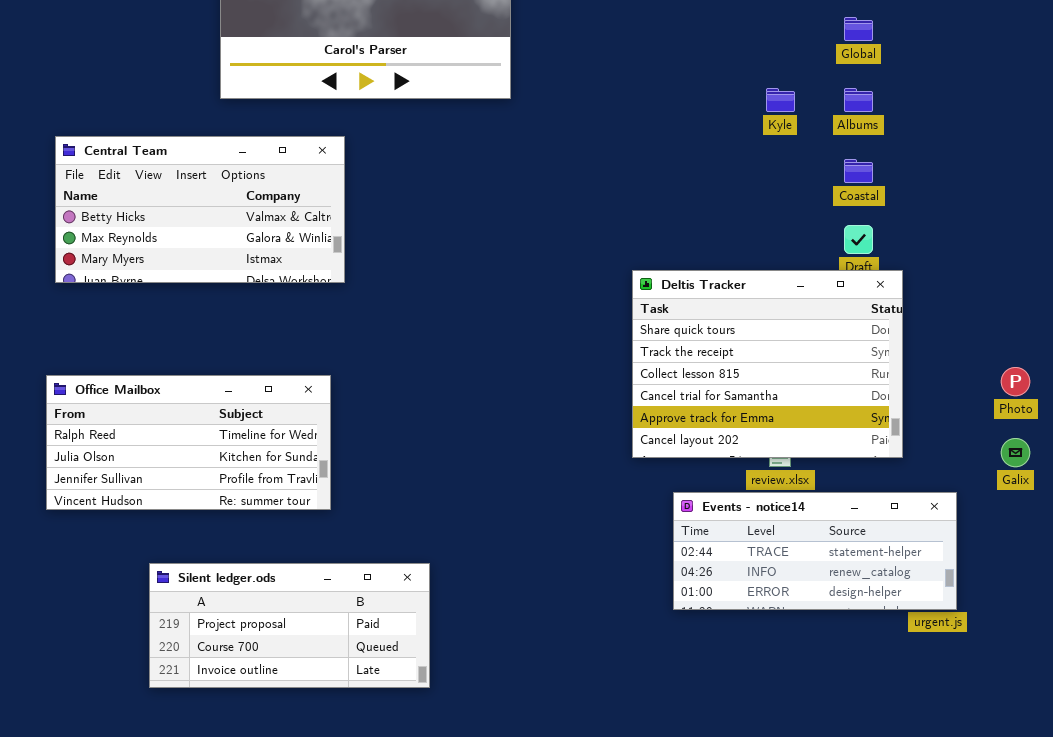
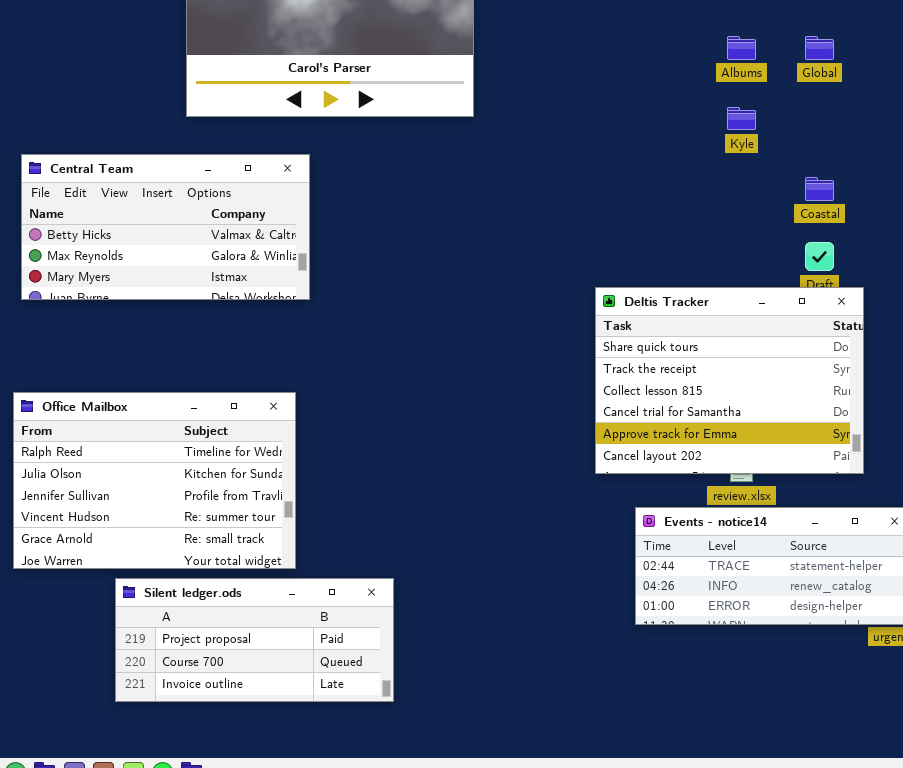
Albums: [844,88,873,112] -> [727,36,756,60], moved
Office Mailbox: [46,375,331,510] -> [13,392,296,569], resized

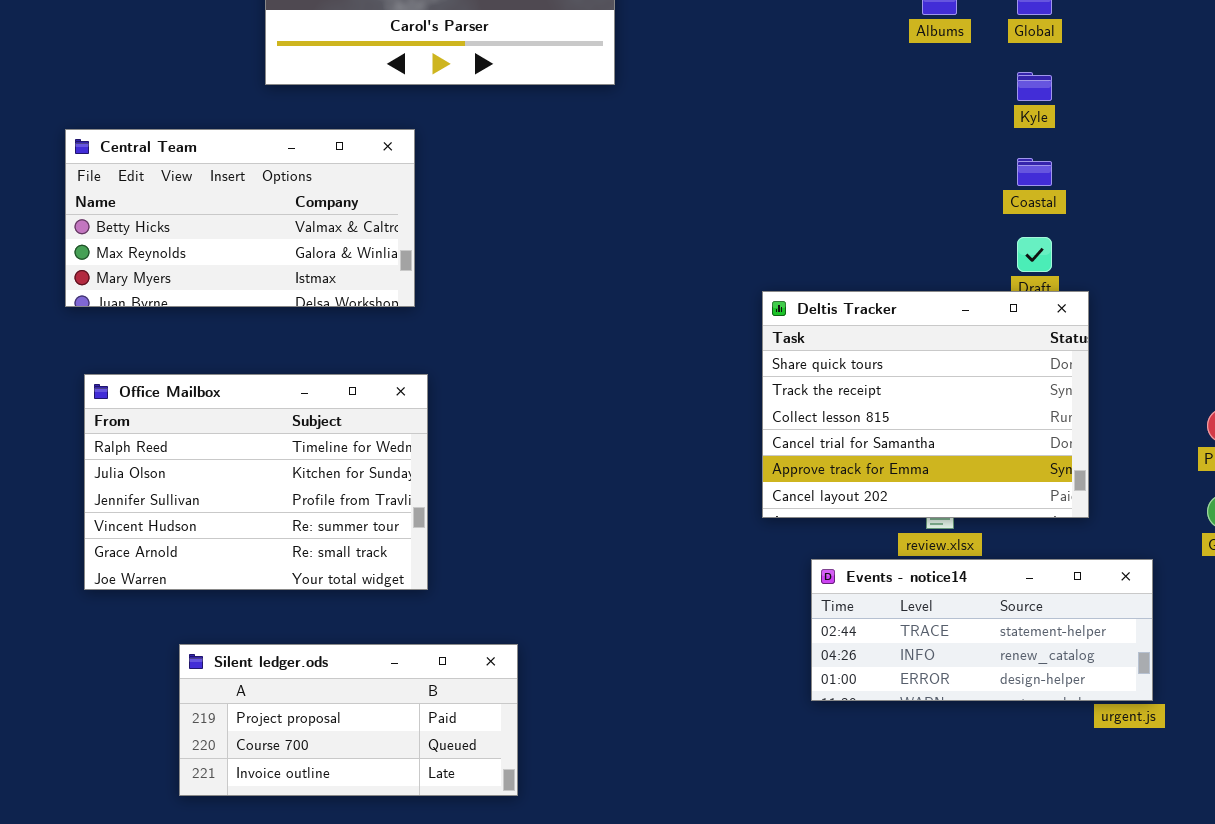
Kyle: [727,107,756,130] -> [1017,72,1052,101], moved
Office Mailbox: [13,392,296,569] -> [84,374,428,590], moved

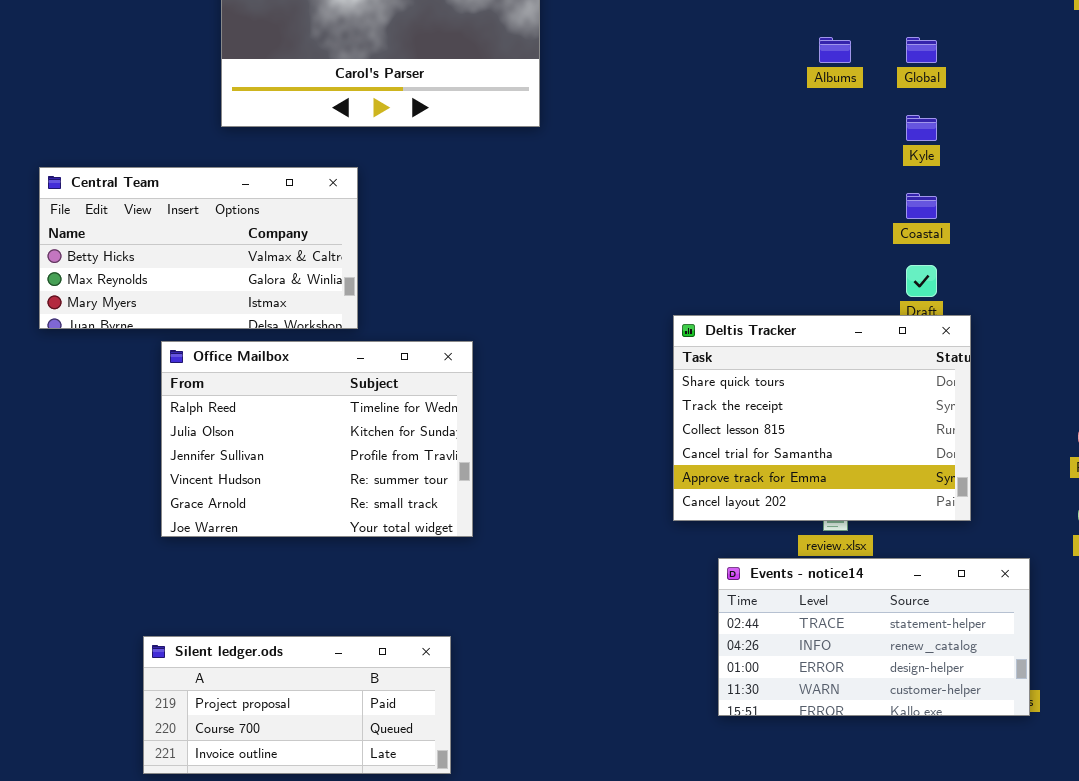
Office Mailbox: [84,374,428,590] -> [161,341,473,537], moved
Events - notice14: [811,559,1153,701] -> [718,558,1030,716], resized

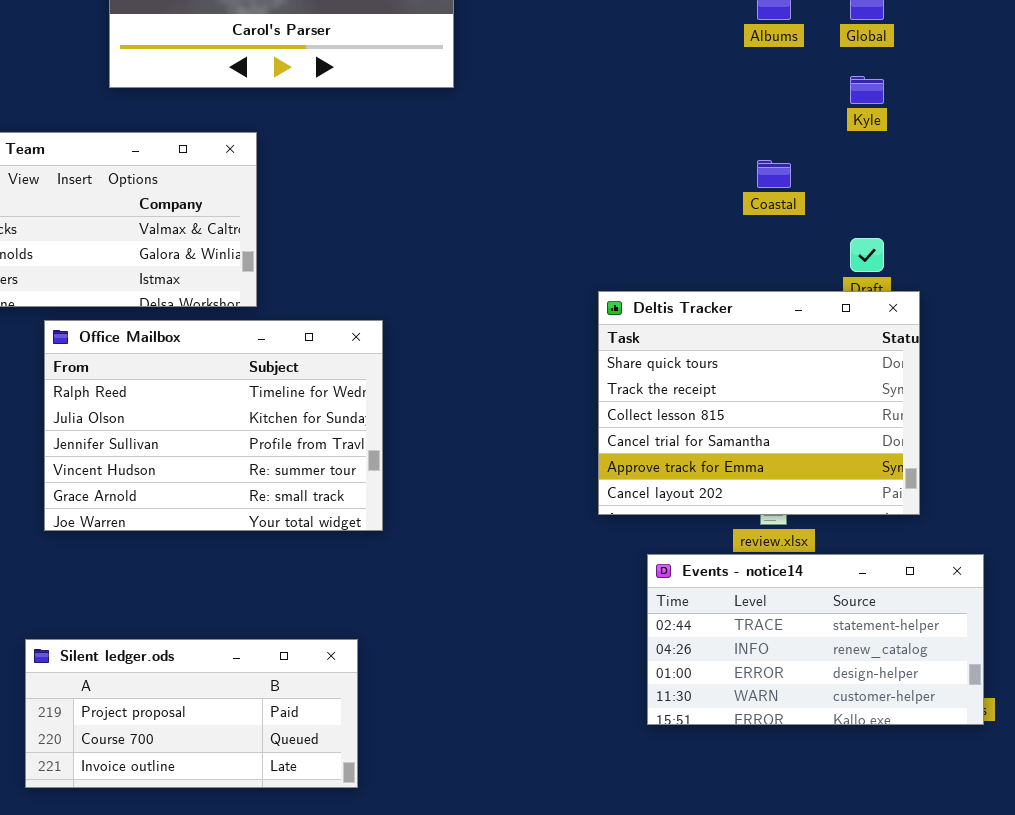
Coastal: [906,193,937,219] -> [757,160,791,188], moved

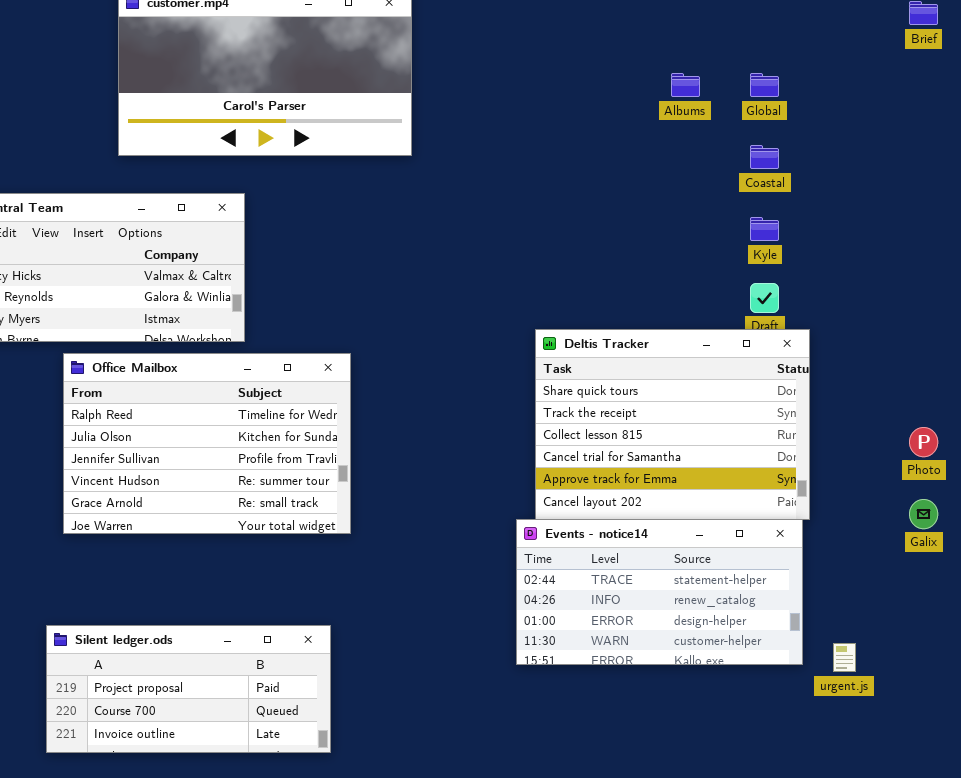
Kyle: [850,76,884,104] -> [750,217,779,241], moved
Coastal: [757,160,791,188] -> [750,145,779,169], moved
Events - notice14: [647,554,984,725] -> [516,519,803,665], moved

